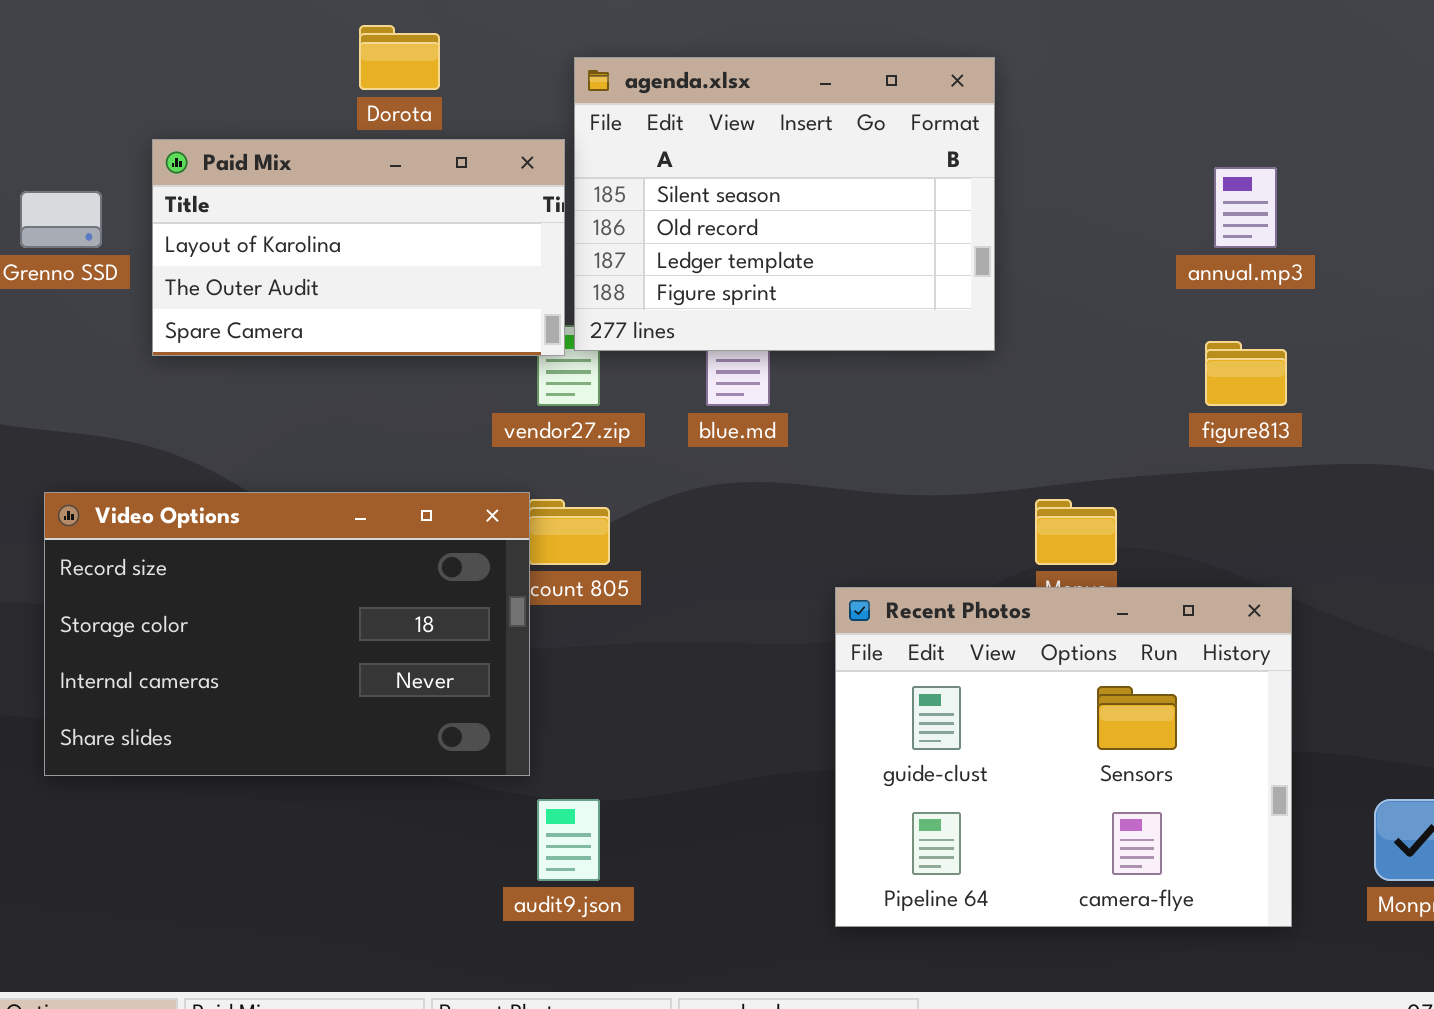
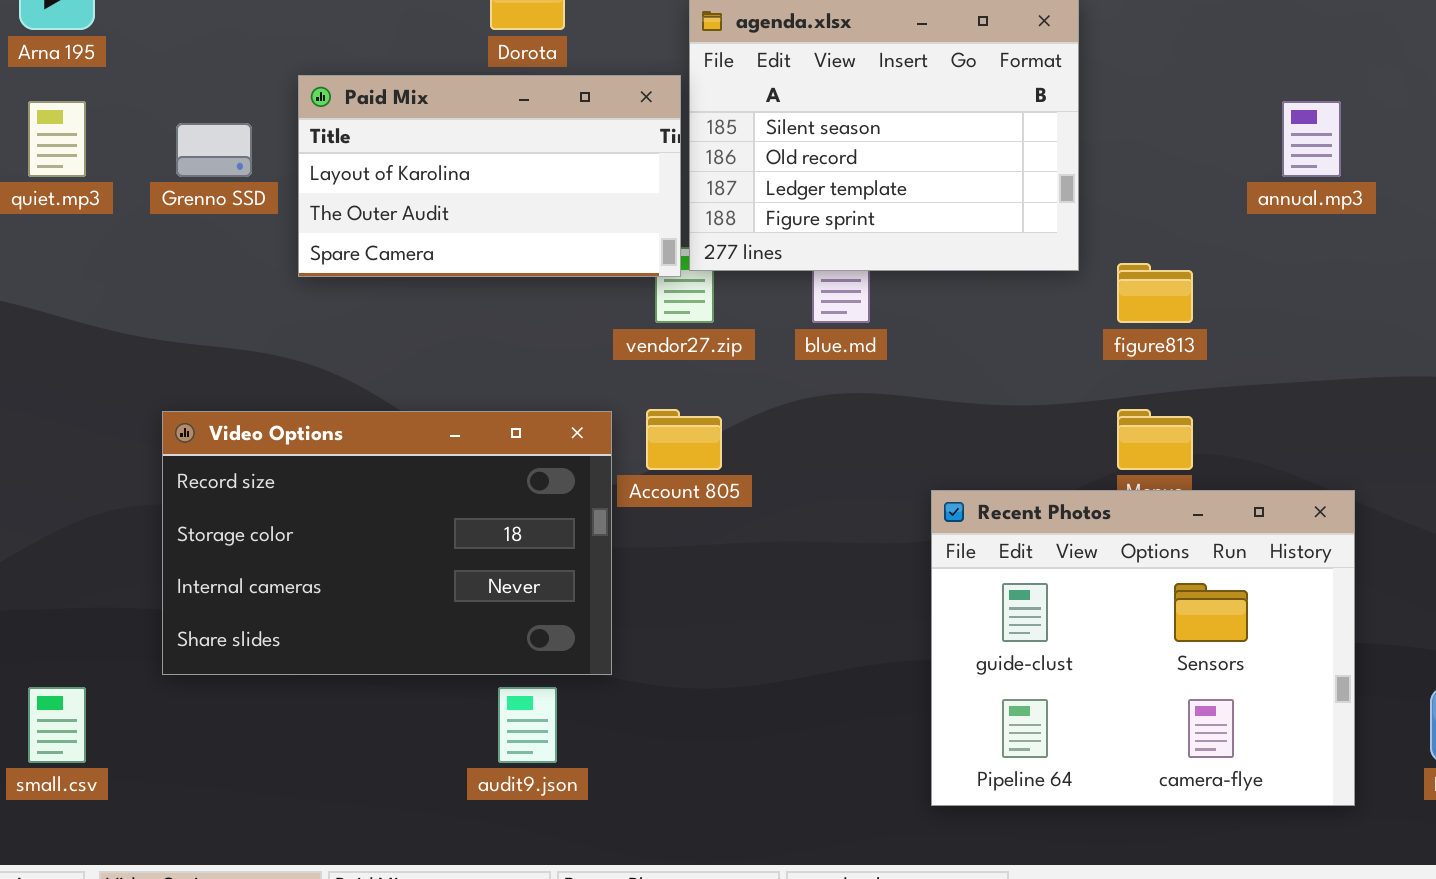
figure813: [1205,341,1287,406] -> [1117,263,1193,323], moved
Video Options: [44,492,530,776] -> [162,411,612,675], moved
audit9.json: [537,799,600,881] -> [498,687,557,763], moved

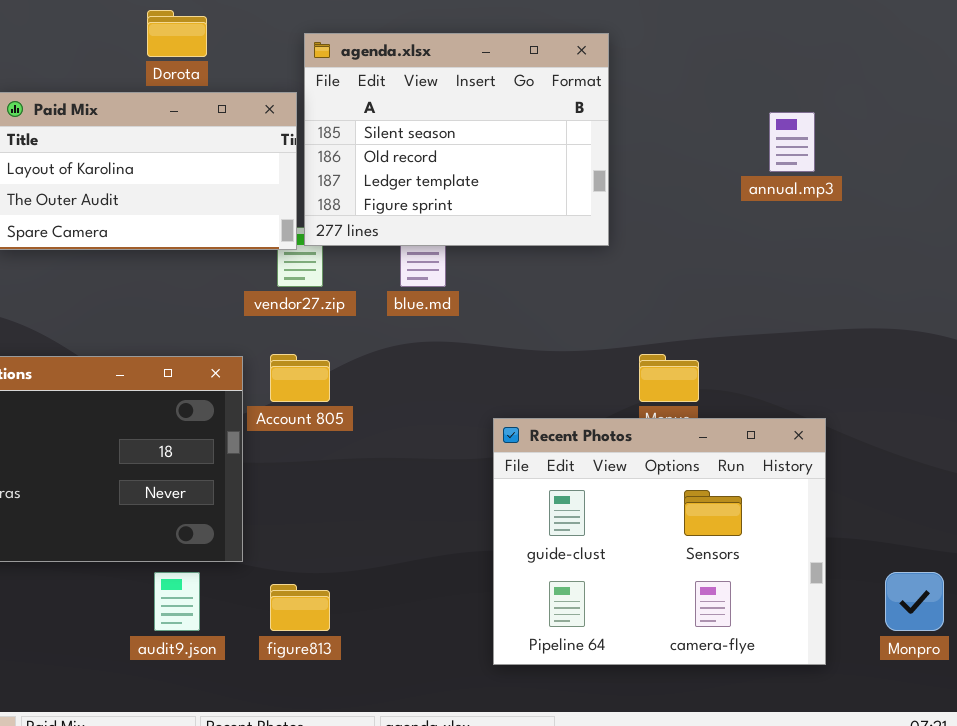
figure813: [1117,263,1193,323] -> [270,584,330,631], moved

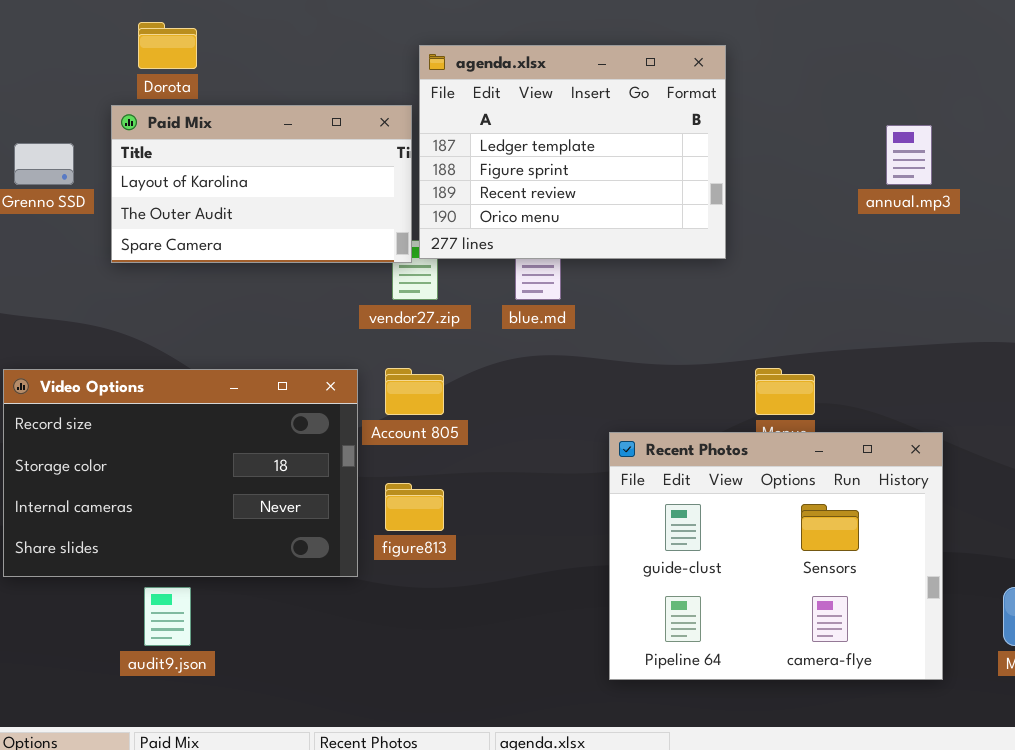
Dorota: [147,10,207,57] -> [138,22,197,69], moved
agenda.xlsx: [304,33,609,246] -> [419,45,726,259], scrolled down 2 rows
audit9.json: [154,572,200,631] -> [144,587,191,646], moved
figure813: [270,584,330,631] -> [385,483,444,531], moved

